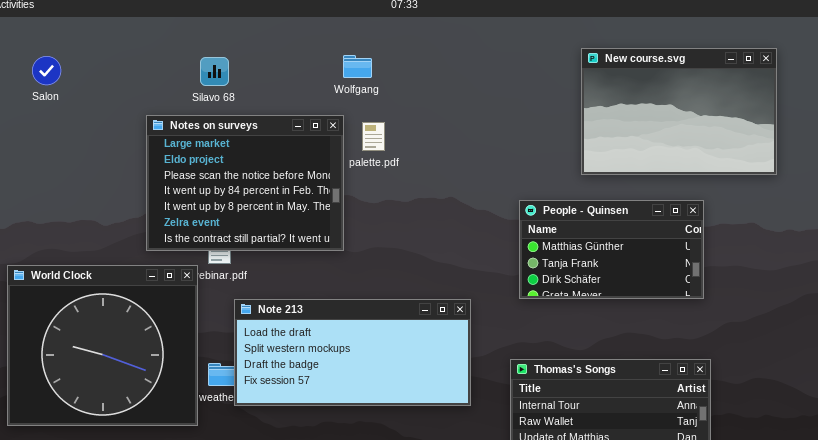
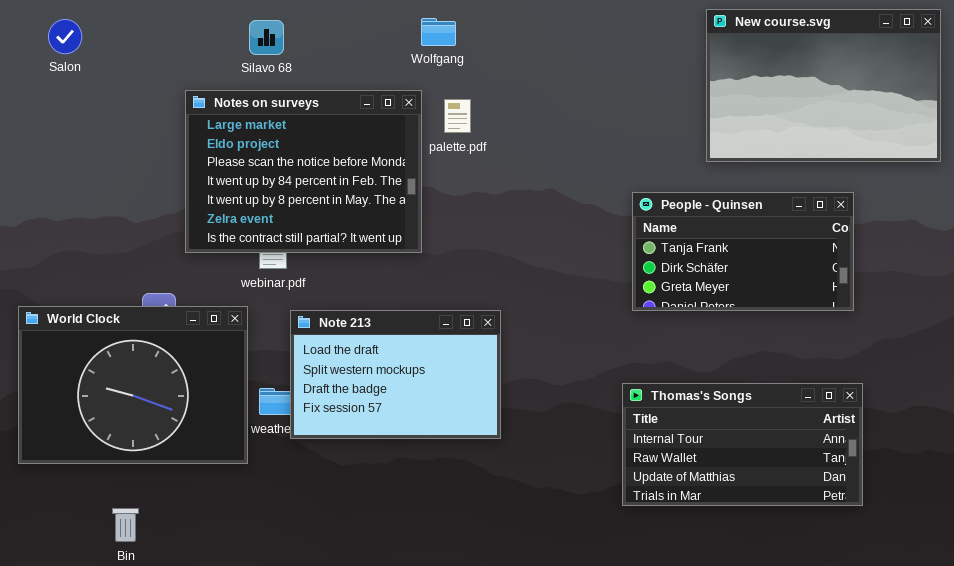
People - Quinsen: [519,200,704,299] -> [632,192,854,311], scrolled down 1 row
World Clock: [7,265,198,426] -> [18,306,248,464], resized
Note 213: [234,299,471,406] -> [290,310,501,439], resized

